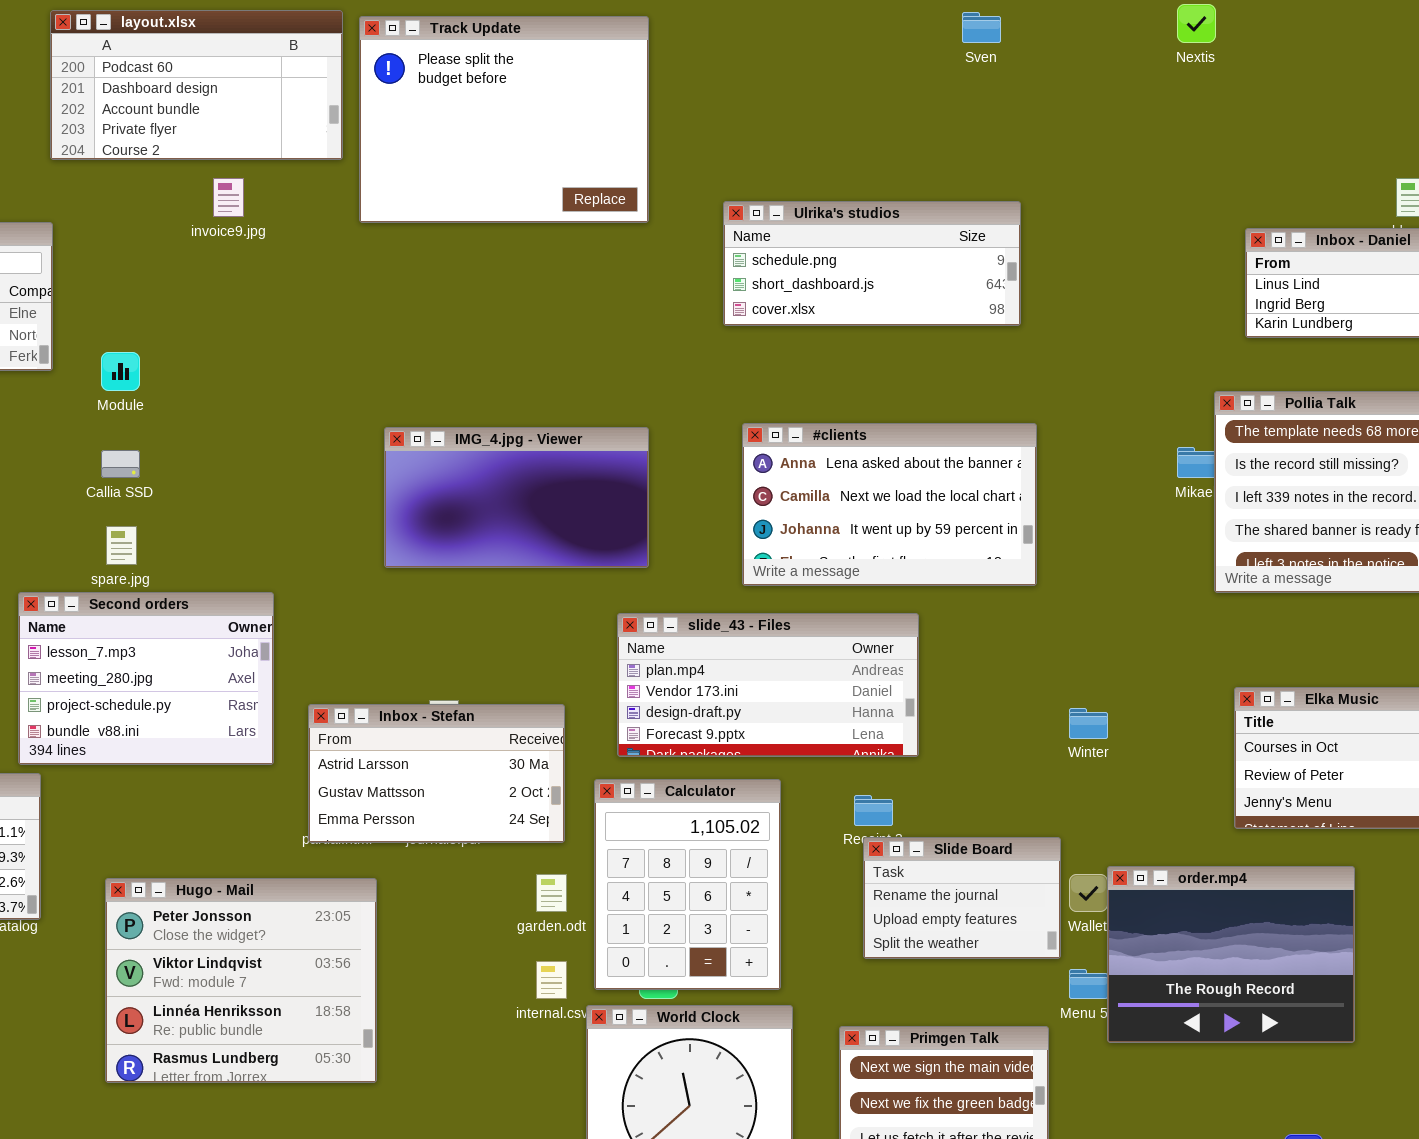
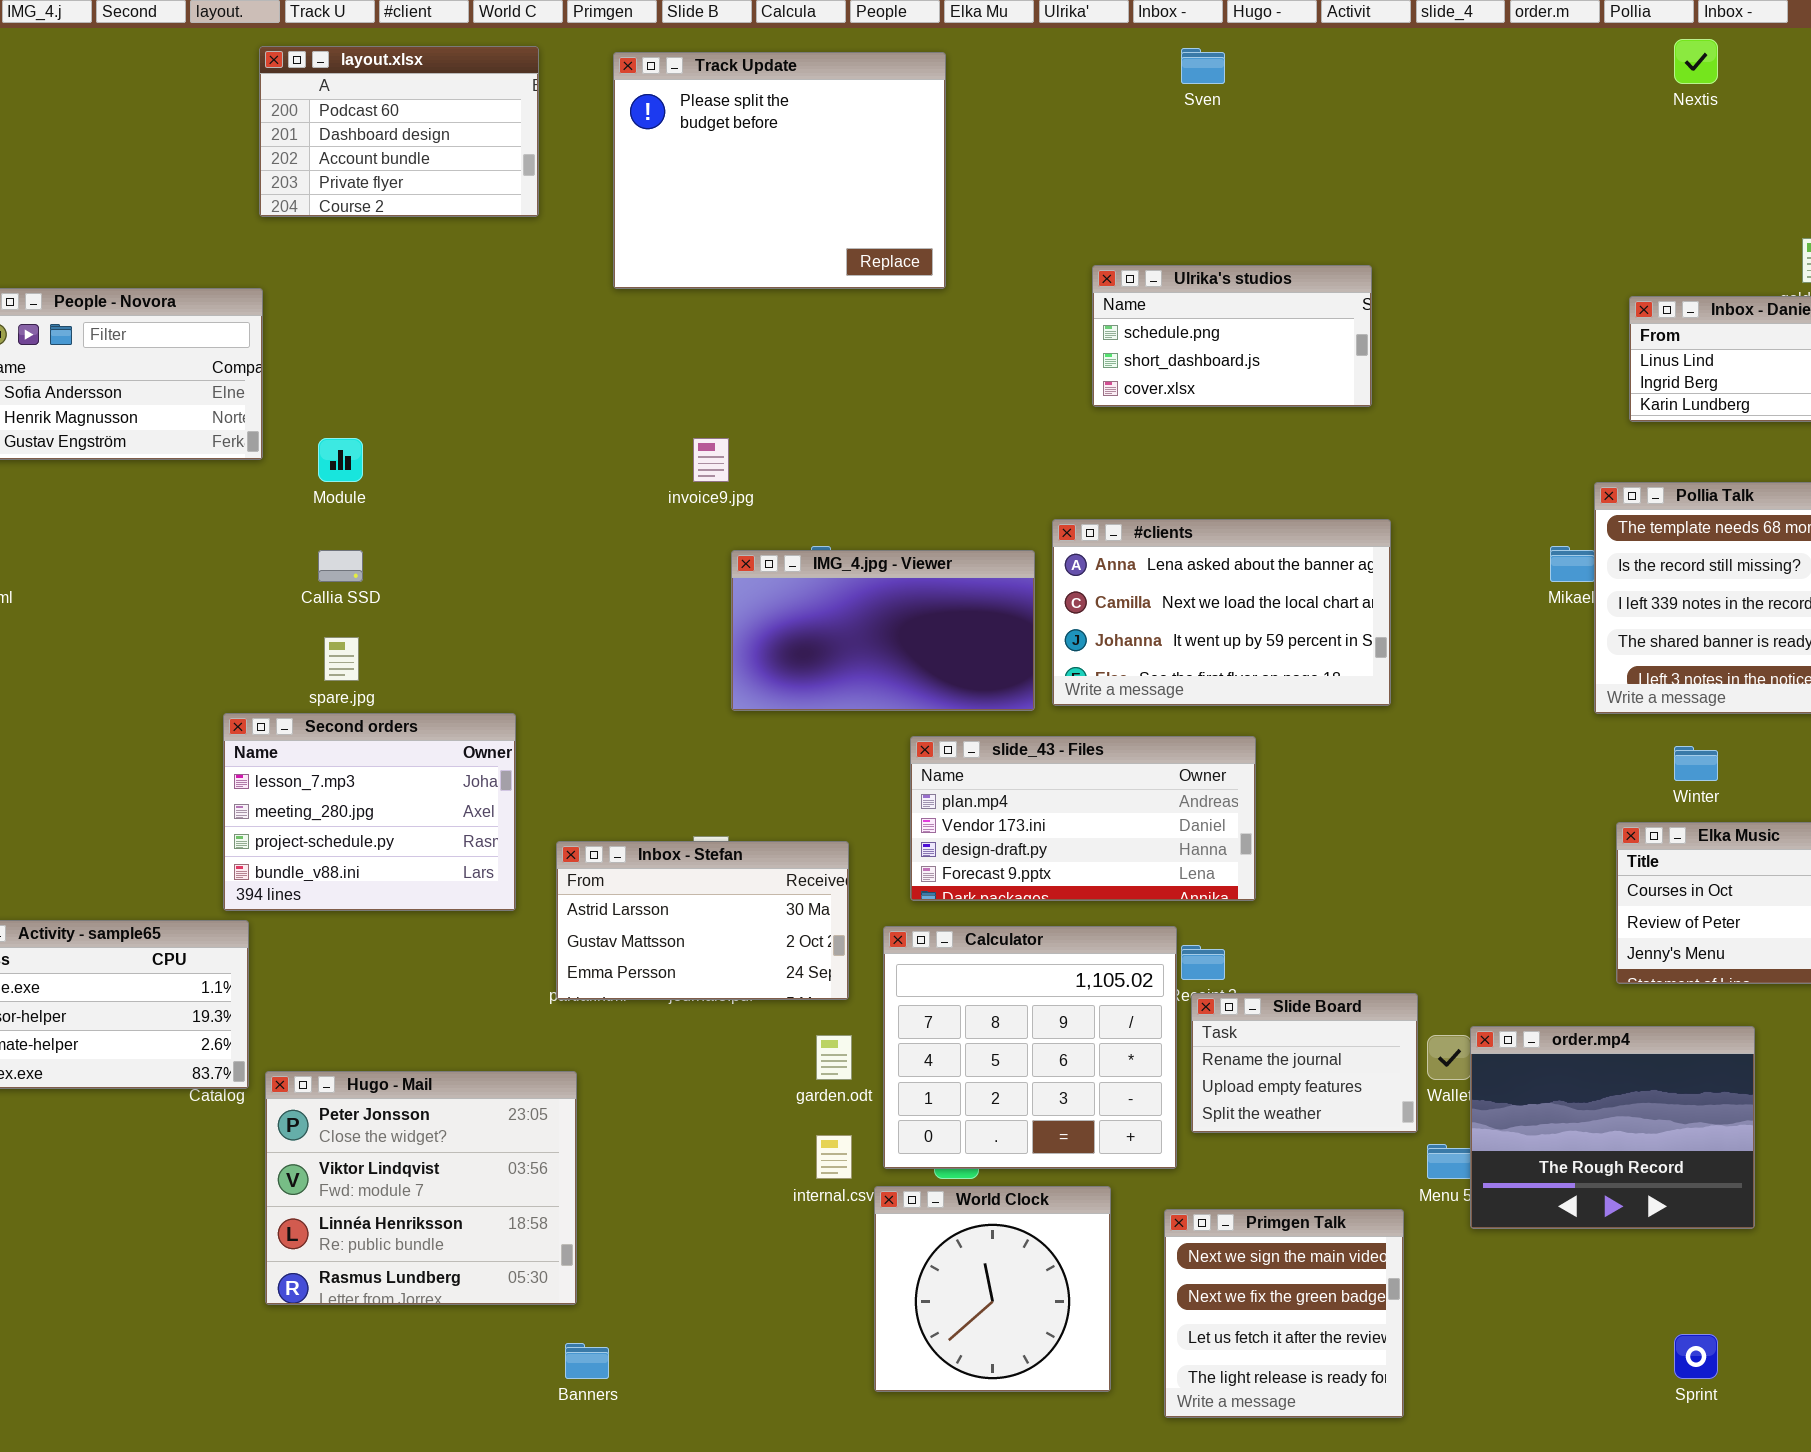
Nextis: [1177,4,1216,43] -> [1674,39,1718,84], moved
layout.xlsx: [50,10,343,160] -> [259,46,539,217], resized
Sven: [962,12,1001,43] -> [1181,48,1225,84], moved
invoice9.jpg: [213,178,244,217] -> [693,438,729,482], moved
Ulrika's studios: [723,201,1021,326] -> [1092,265,1372,407], resized
IMG_4.jpg - Viewer: [384,427,649,568] -> [731,550,1035,711], moved
Winter: [1069,708,1108,739] -> [1674,746,1718,781], moved
Calculator: [594,779,781,990] -> [883,926,1177,1169], resized
Hugo - Mail: [105,878,377,1083] -> [265,1071,577,1305], moved

